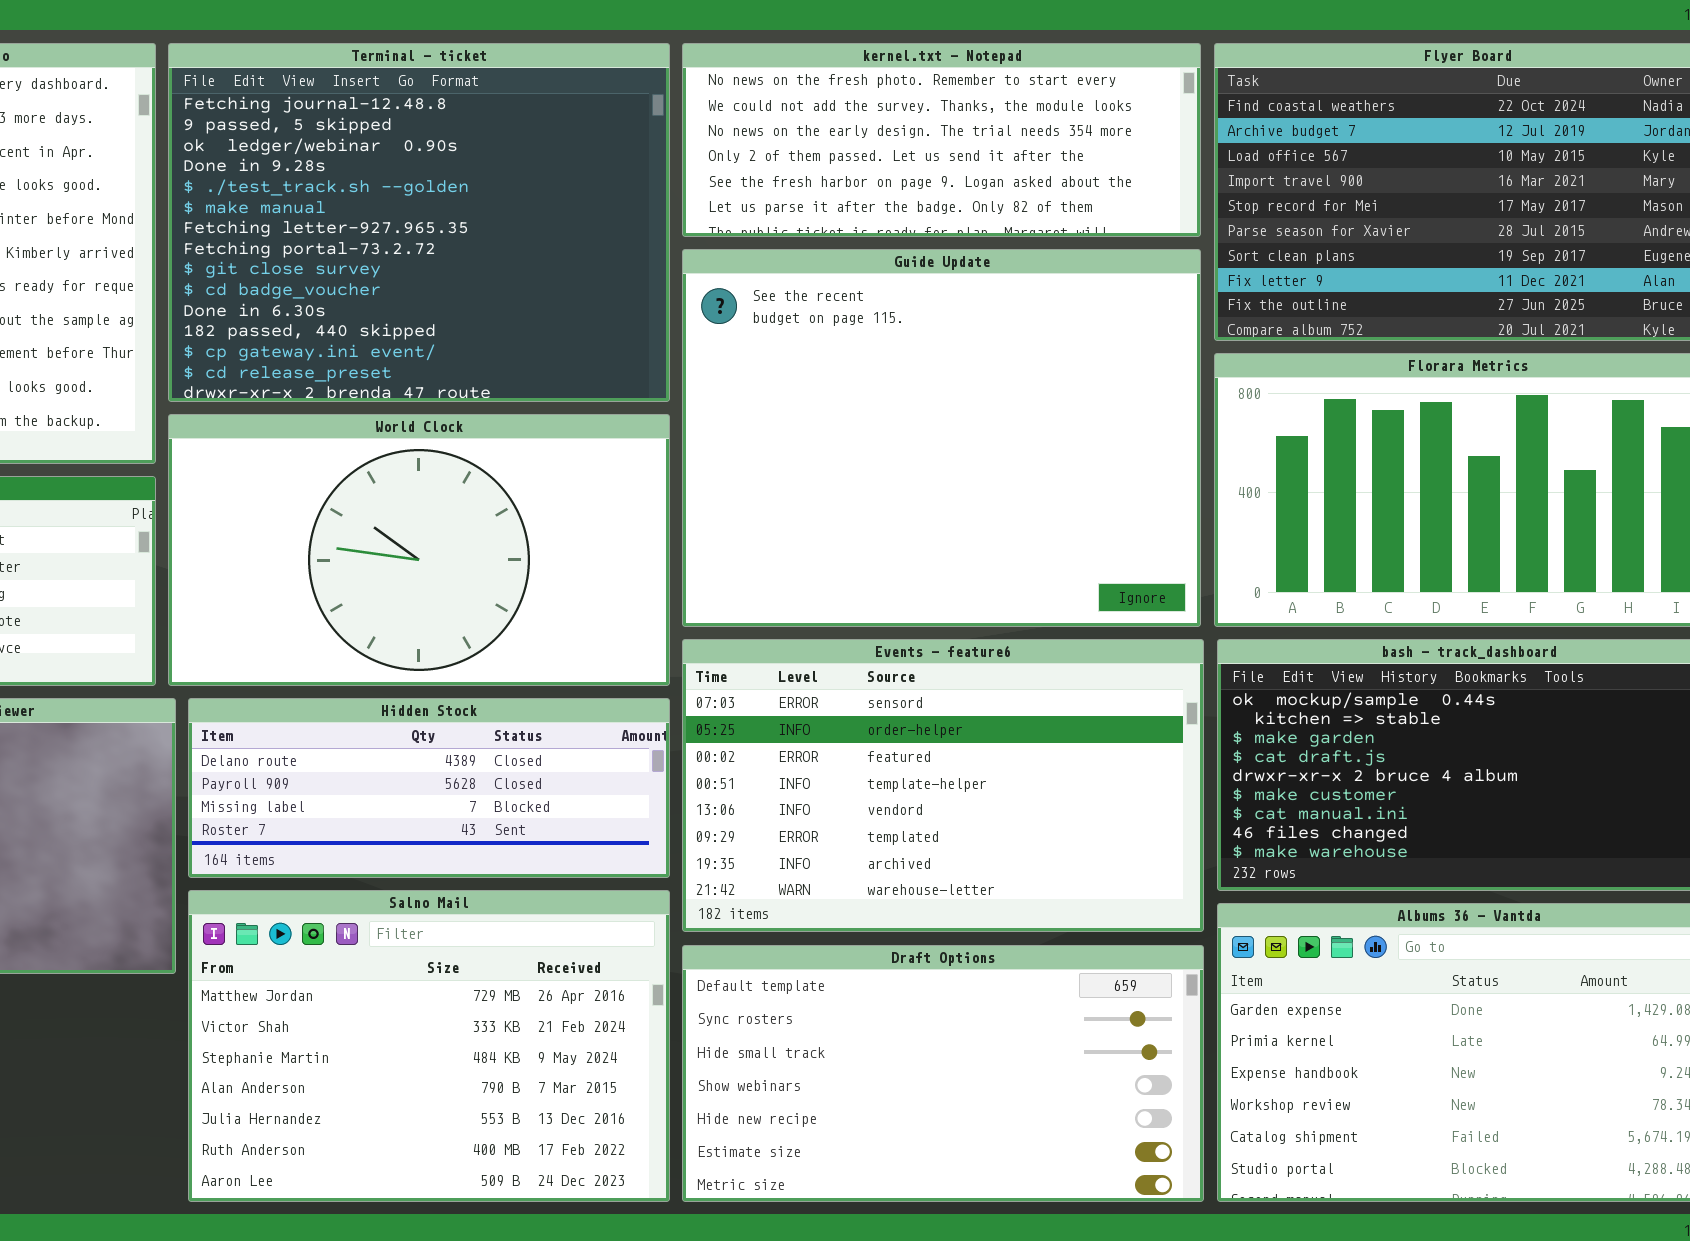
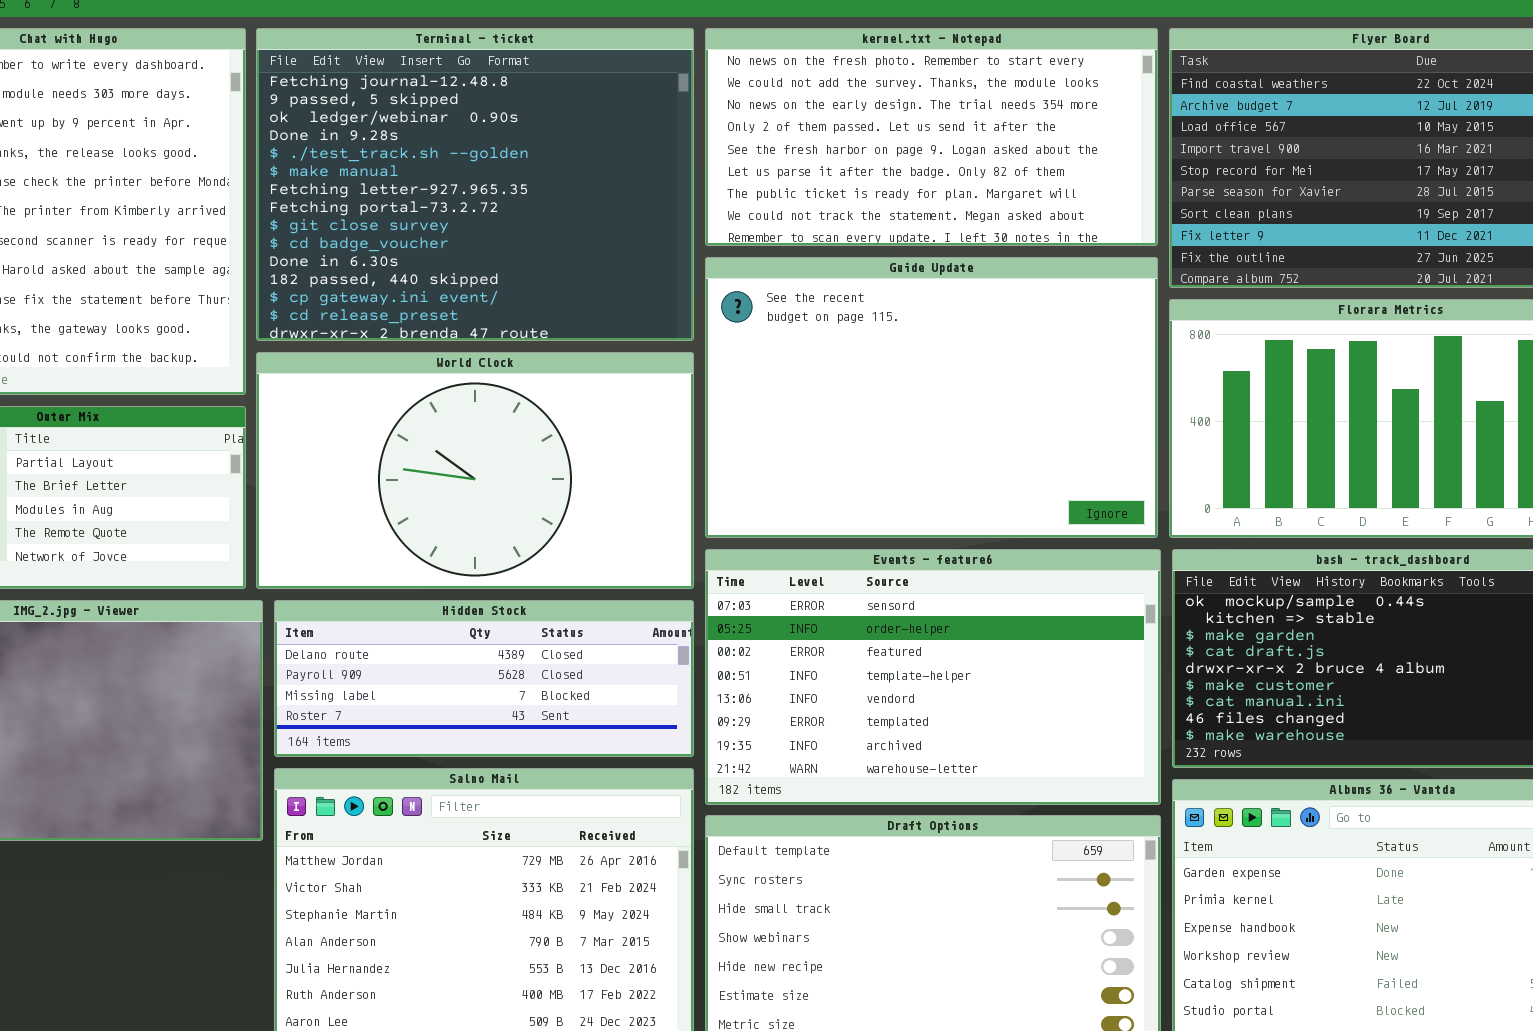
kernel.txt - Notepad: [682,43,1201,237] -> [705,28,1158,246], resized
Guide Update: [682,249,1201,627] -> [705,257,1158,538], resized

